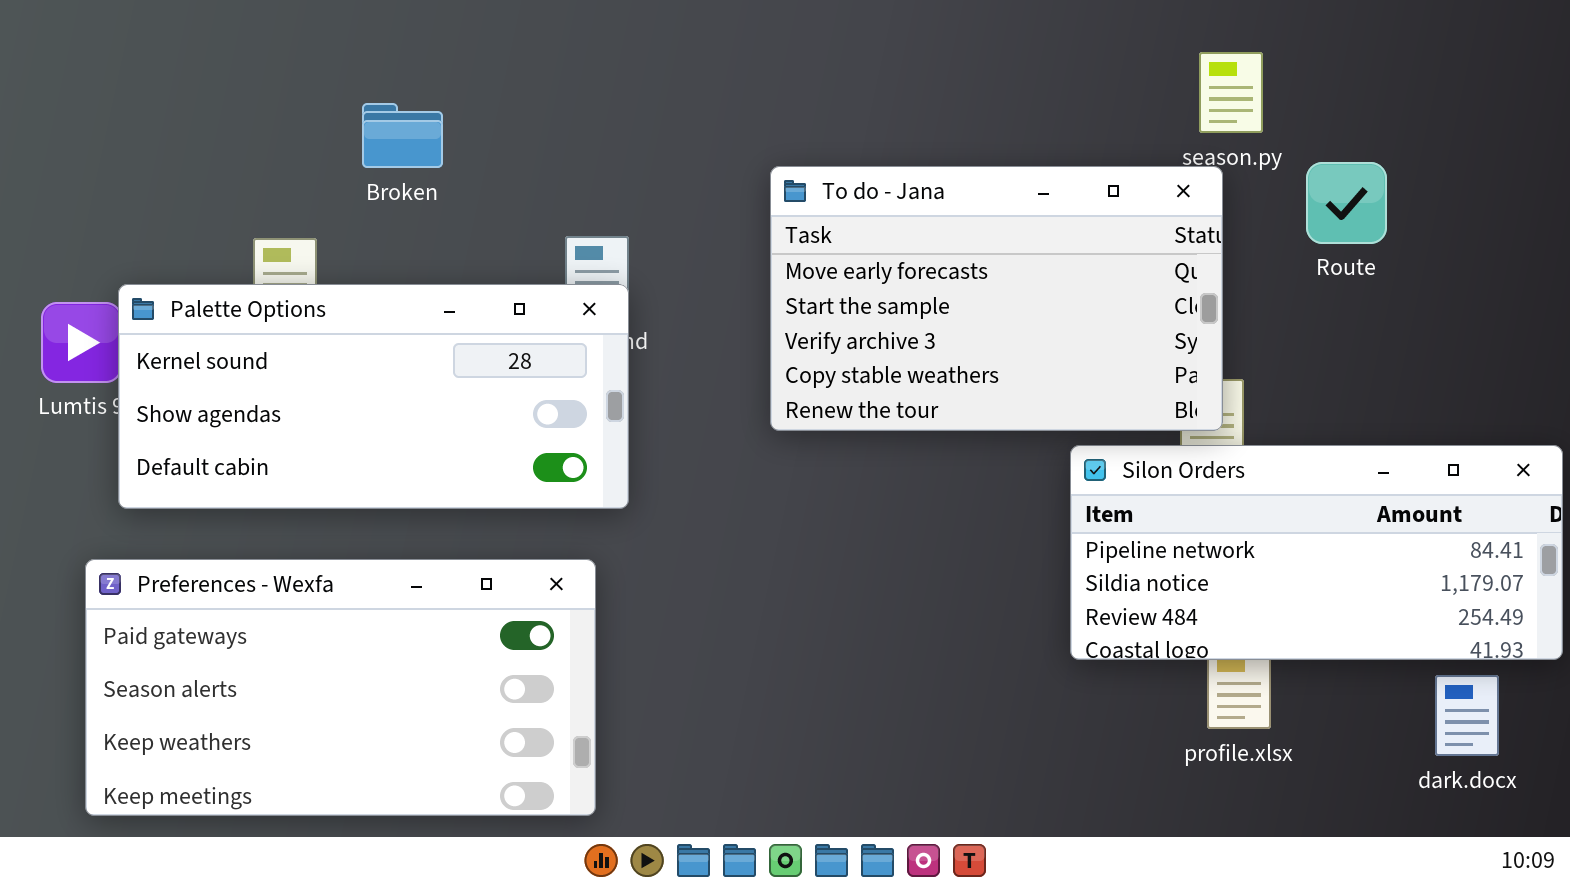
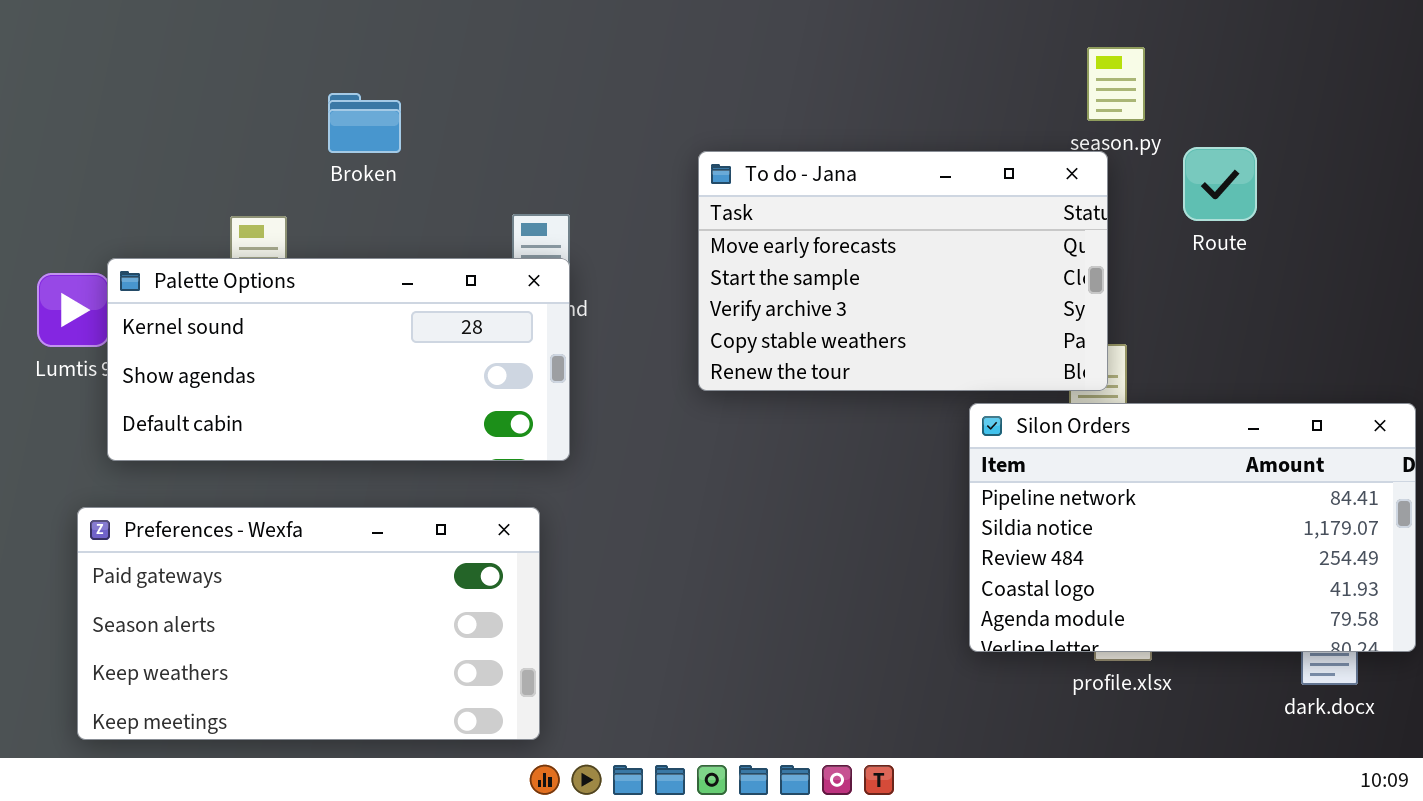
Silon Orders: [1070,445,1563,660] -> [969,403,1416,652], resized

